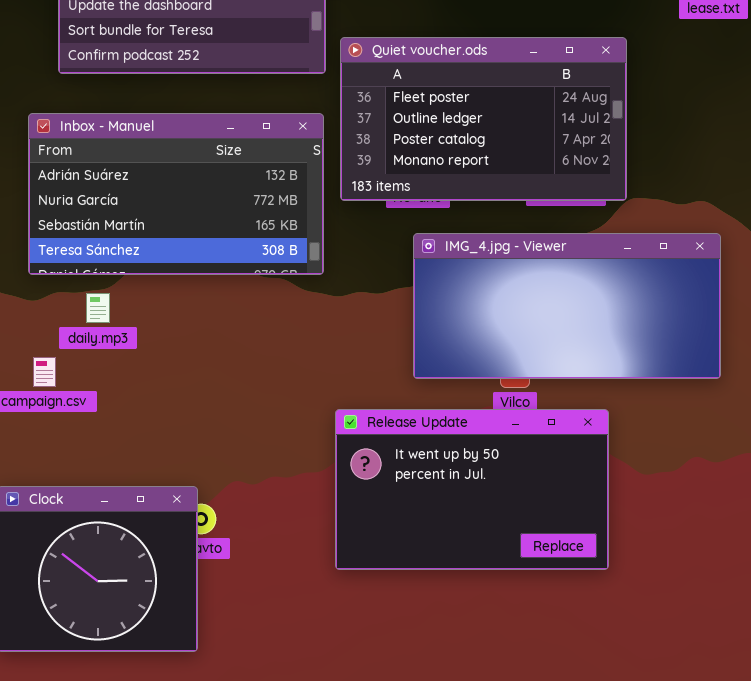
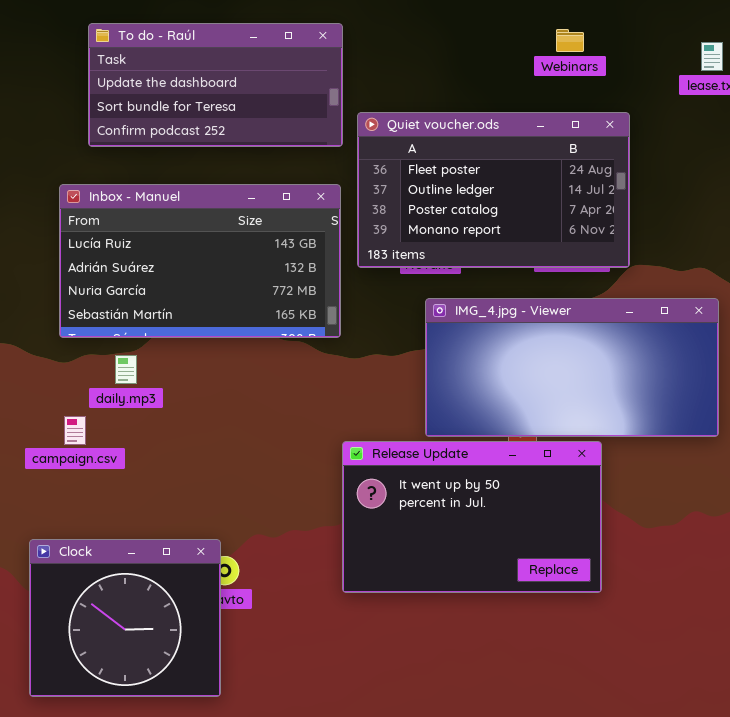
Inbox - Manuel: [28,113,324,275] -> [59,184,341,338], scrolled up 1 row
Release Update: [335,409,609,570] -> [342,441,602,593], moved

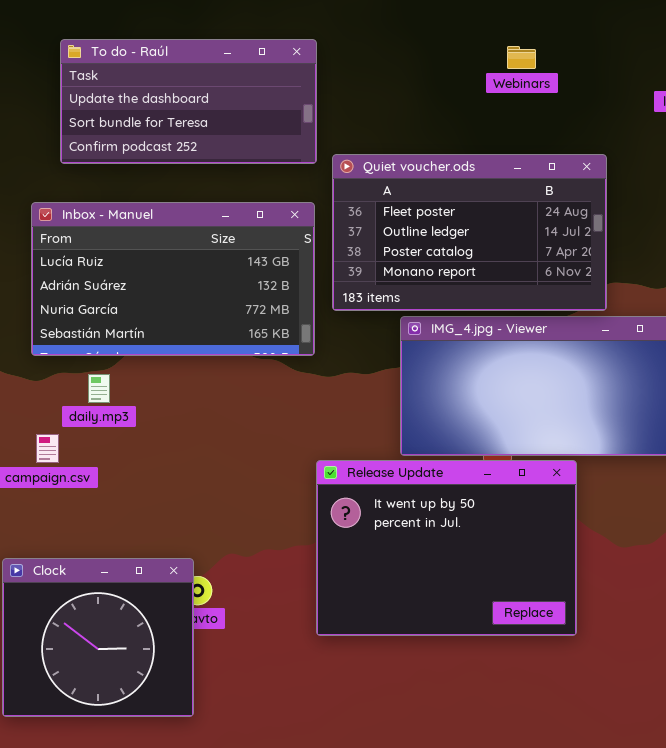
Webinars: [556,29,584,52] -> [507,46,536,69], moved
Quiet voucher.ods: [357,112,630,268] -> [332,154,607,311], moved
Release Update: [342,441,602,593] -> [316,460,577,636], resized

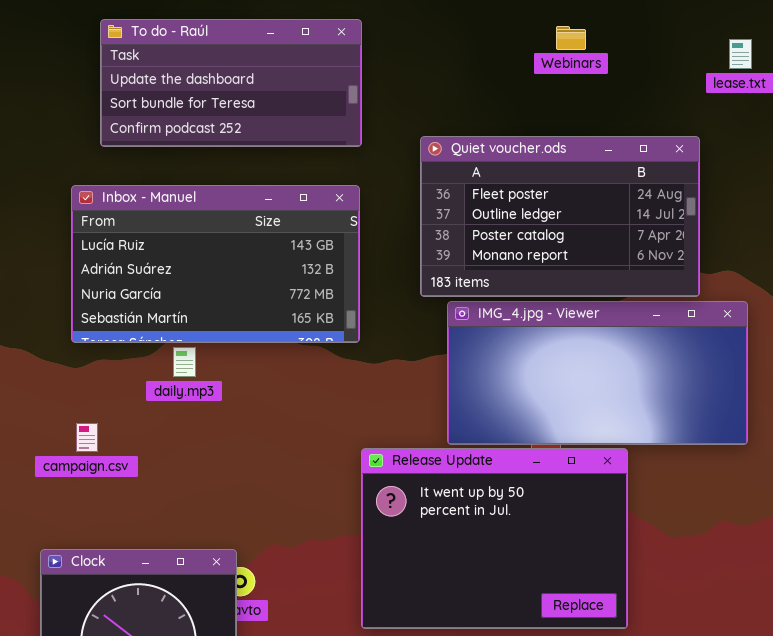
Quiet voucher.ods: [332,154,607,311] -> [420,136,700,297], moved
daily.mp3: [88,374,110,403] -> [173,347,196,377], moved

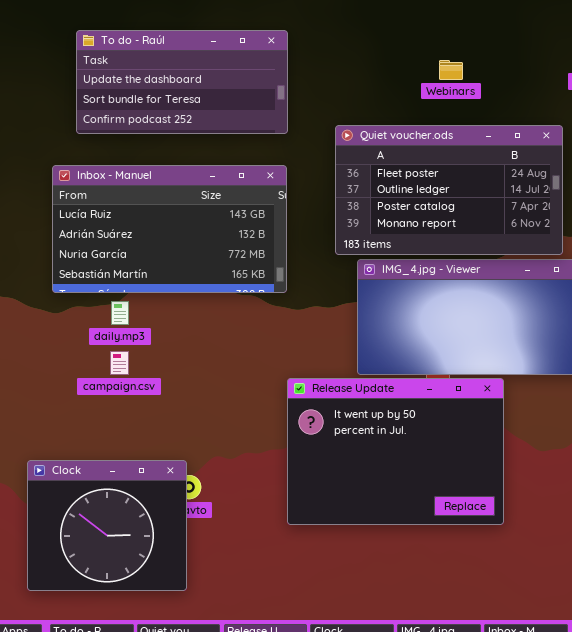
Webinars: [556,26,586,50] -> [439,60,463,80], moved
daily.mp3: [173,347,196,377] -> [111,301,129,325], moved
campaign.csv: [76,423,98,452] -> [110,351,129,375], moved

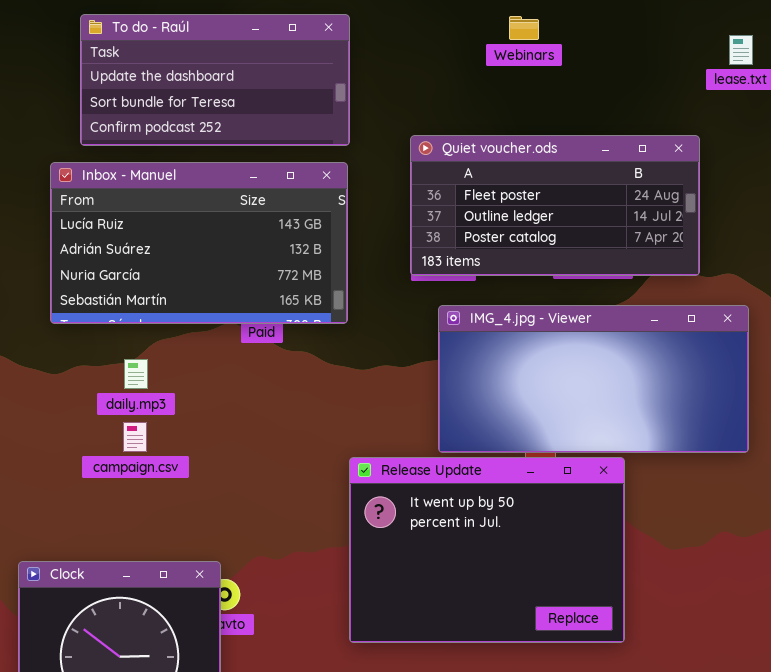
Webinars: [439,60,463,80] -> [509,16,539,40], moved
Quiet voucher.ods: [335,125,563,255] -> [410,135,700,276], resized
Inbox - Manuel: [52,165,287,293] -> [50,162,348,324], moved

